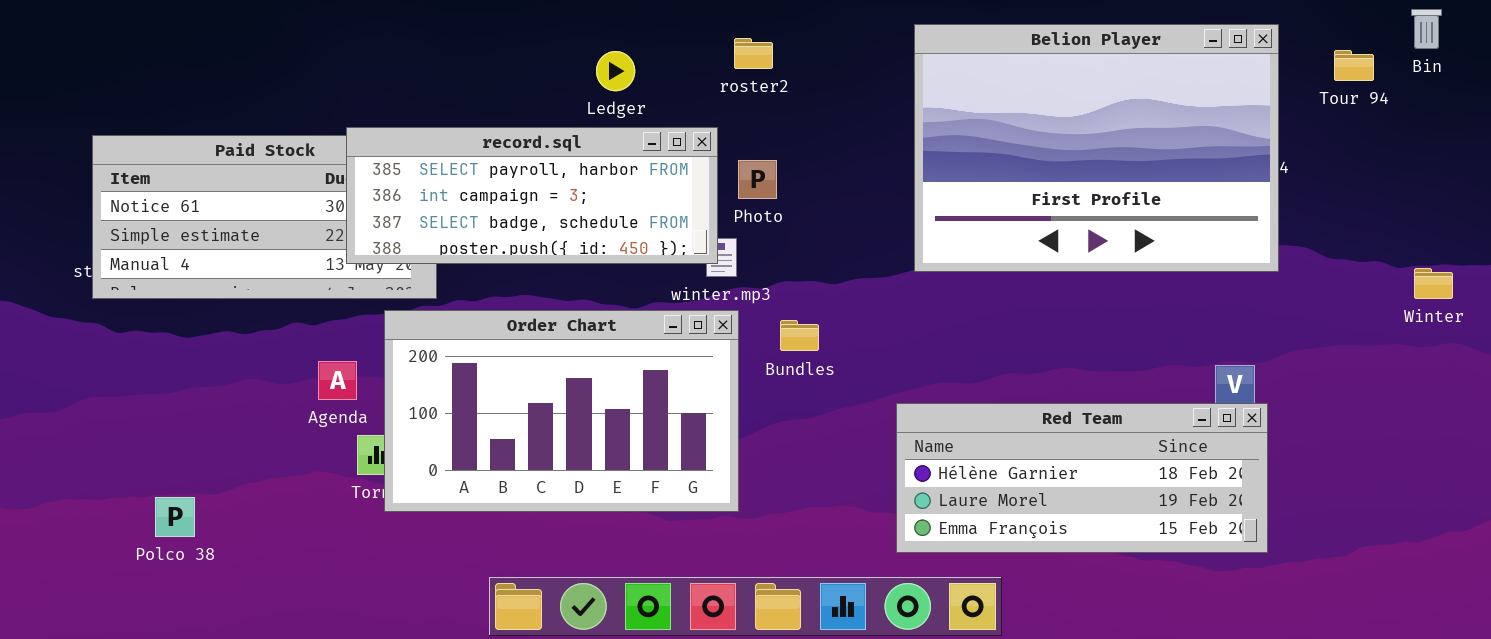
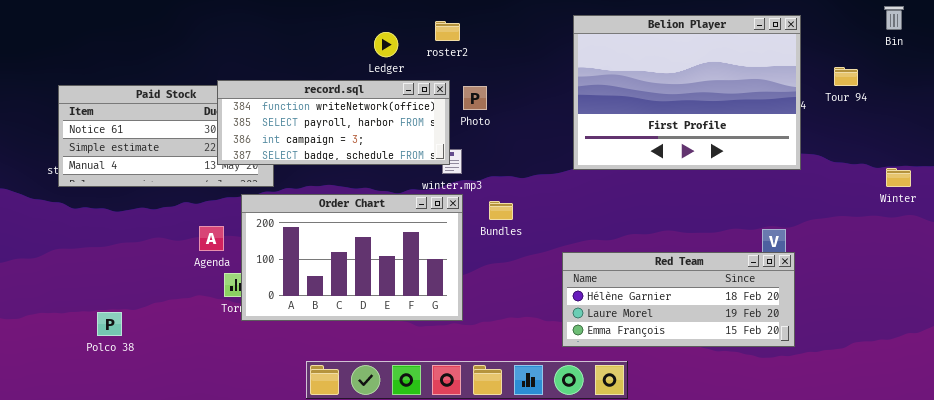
roster2: [734,38,773,69] -> [435,21,460,41], moved
Tour 94: [1334,50,1374,81] -> [834,67,858,86], moved
record.sql: [346,127,718,264] -> [217,80,450,165], scrolled up 1 row
Photo: [738,160,777,199] -> [463,86,487,110], moved

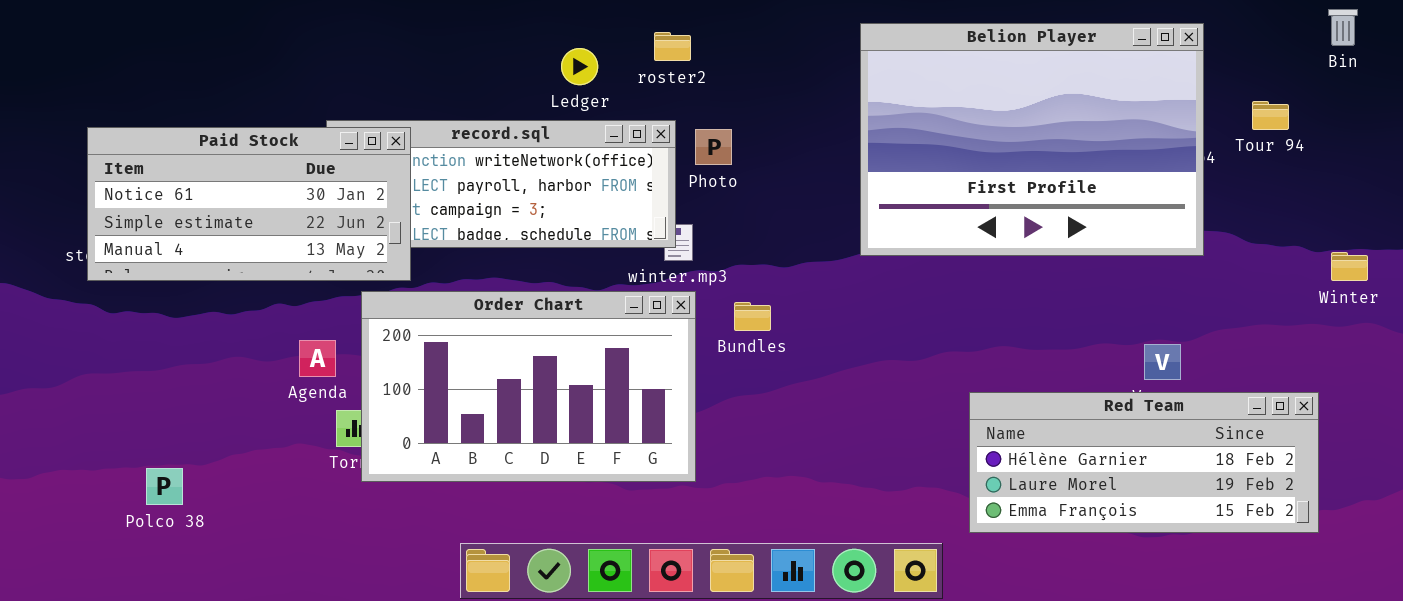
Paid Stock: [58,85,274,187] -> [87,127,411,281], raised
Red Team: [562,252,795,347] -> [969,392,1319,533], moved

